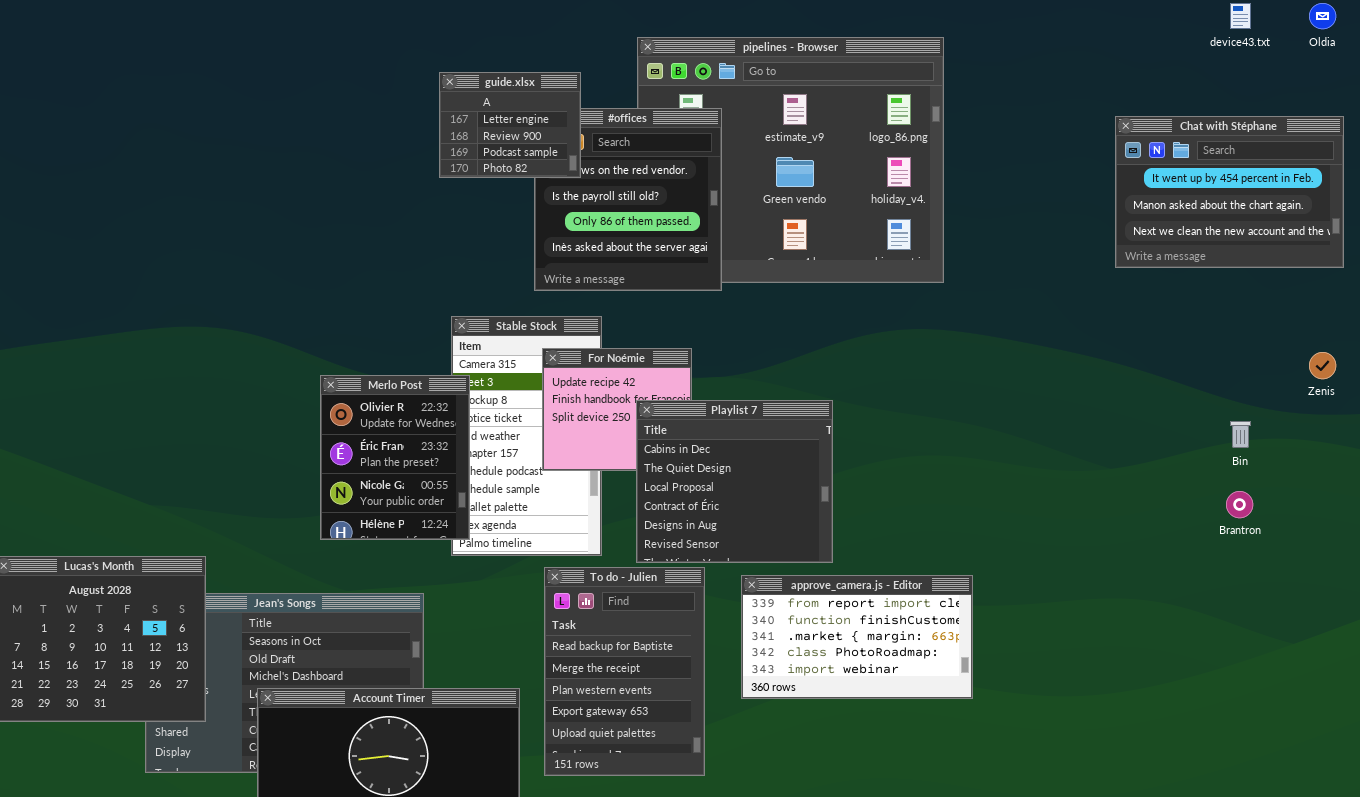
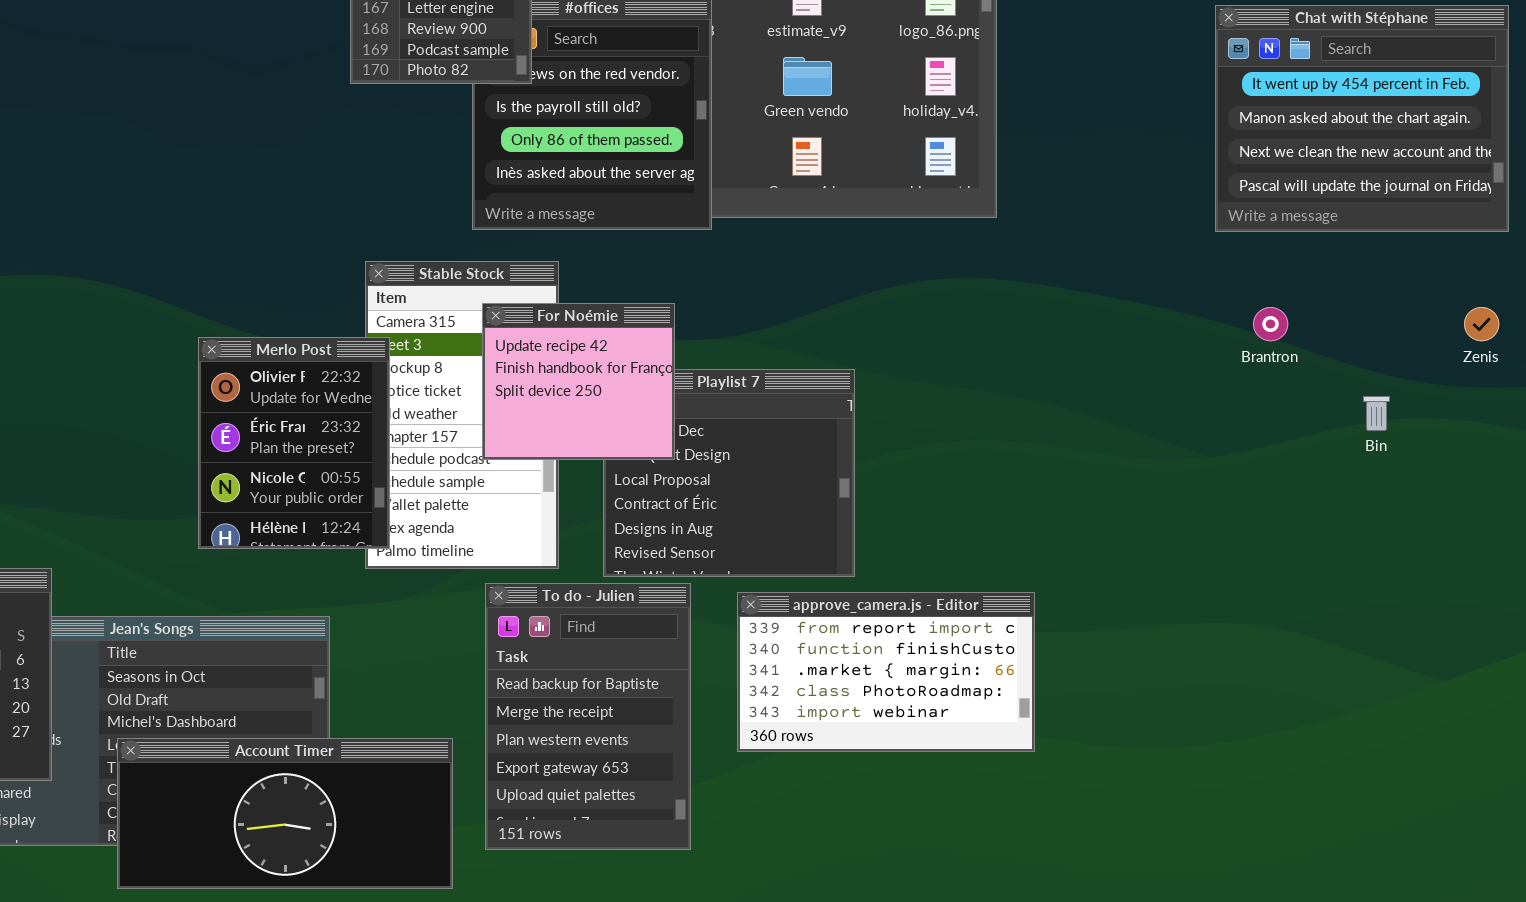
Chat with Stéphane: [1115,116,1344,268] -> [1215,5,1509,232], resized
For Noémie: [542,348,692,471] -> [482,303,675,460], raised
Brantron: [1226,491,1253,518] -> [1253,307,1288,341], moved

